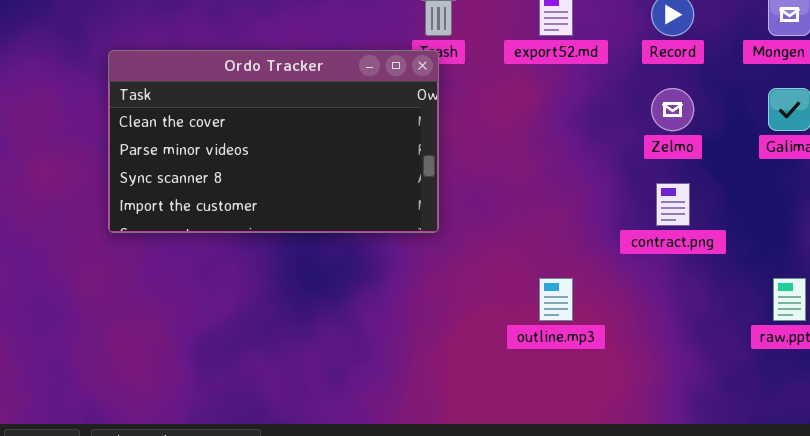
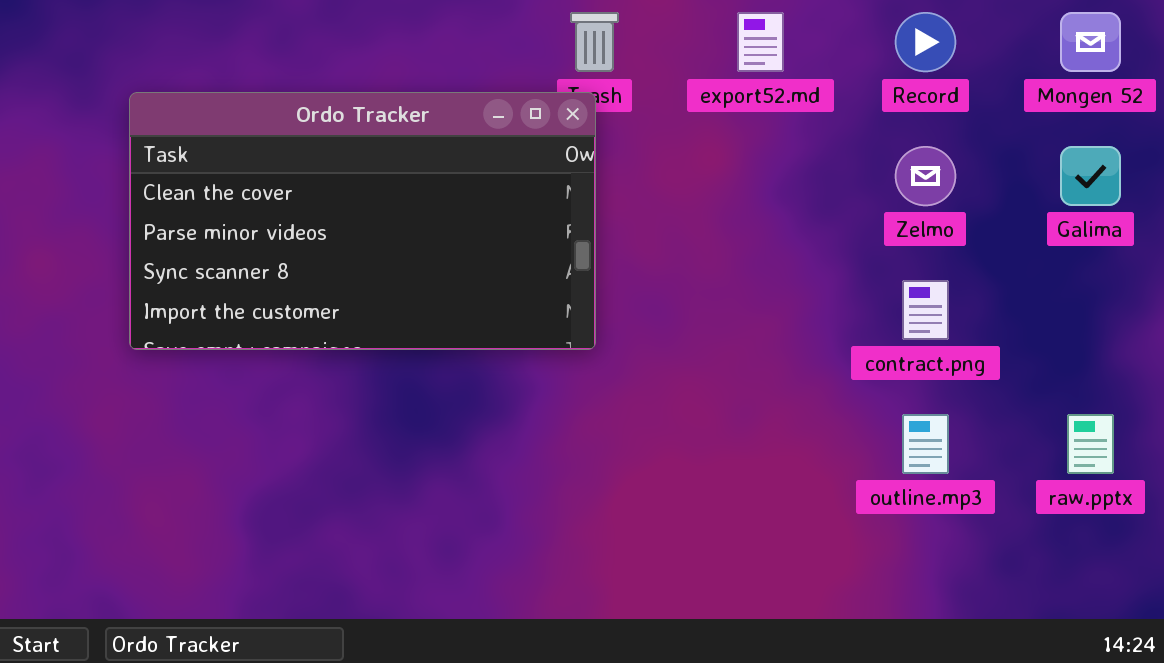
outline.mp3: [539,278,573,321] -> [902,414,949,474], moved

